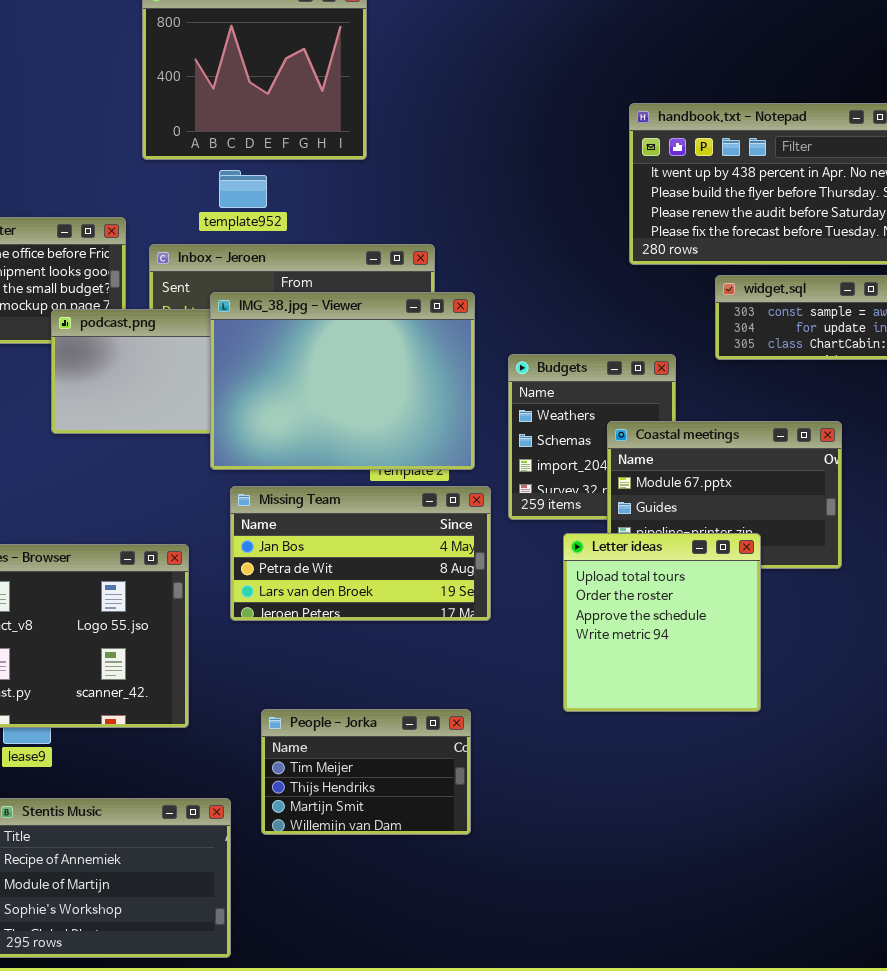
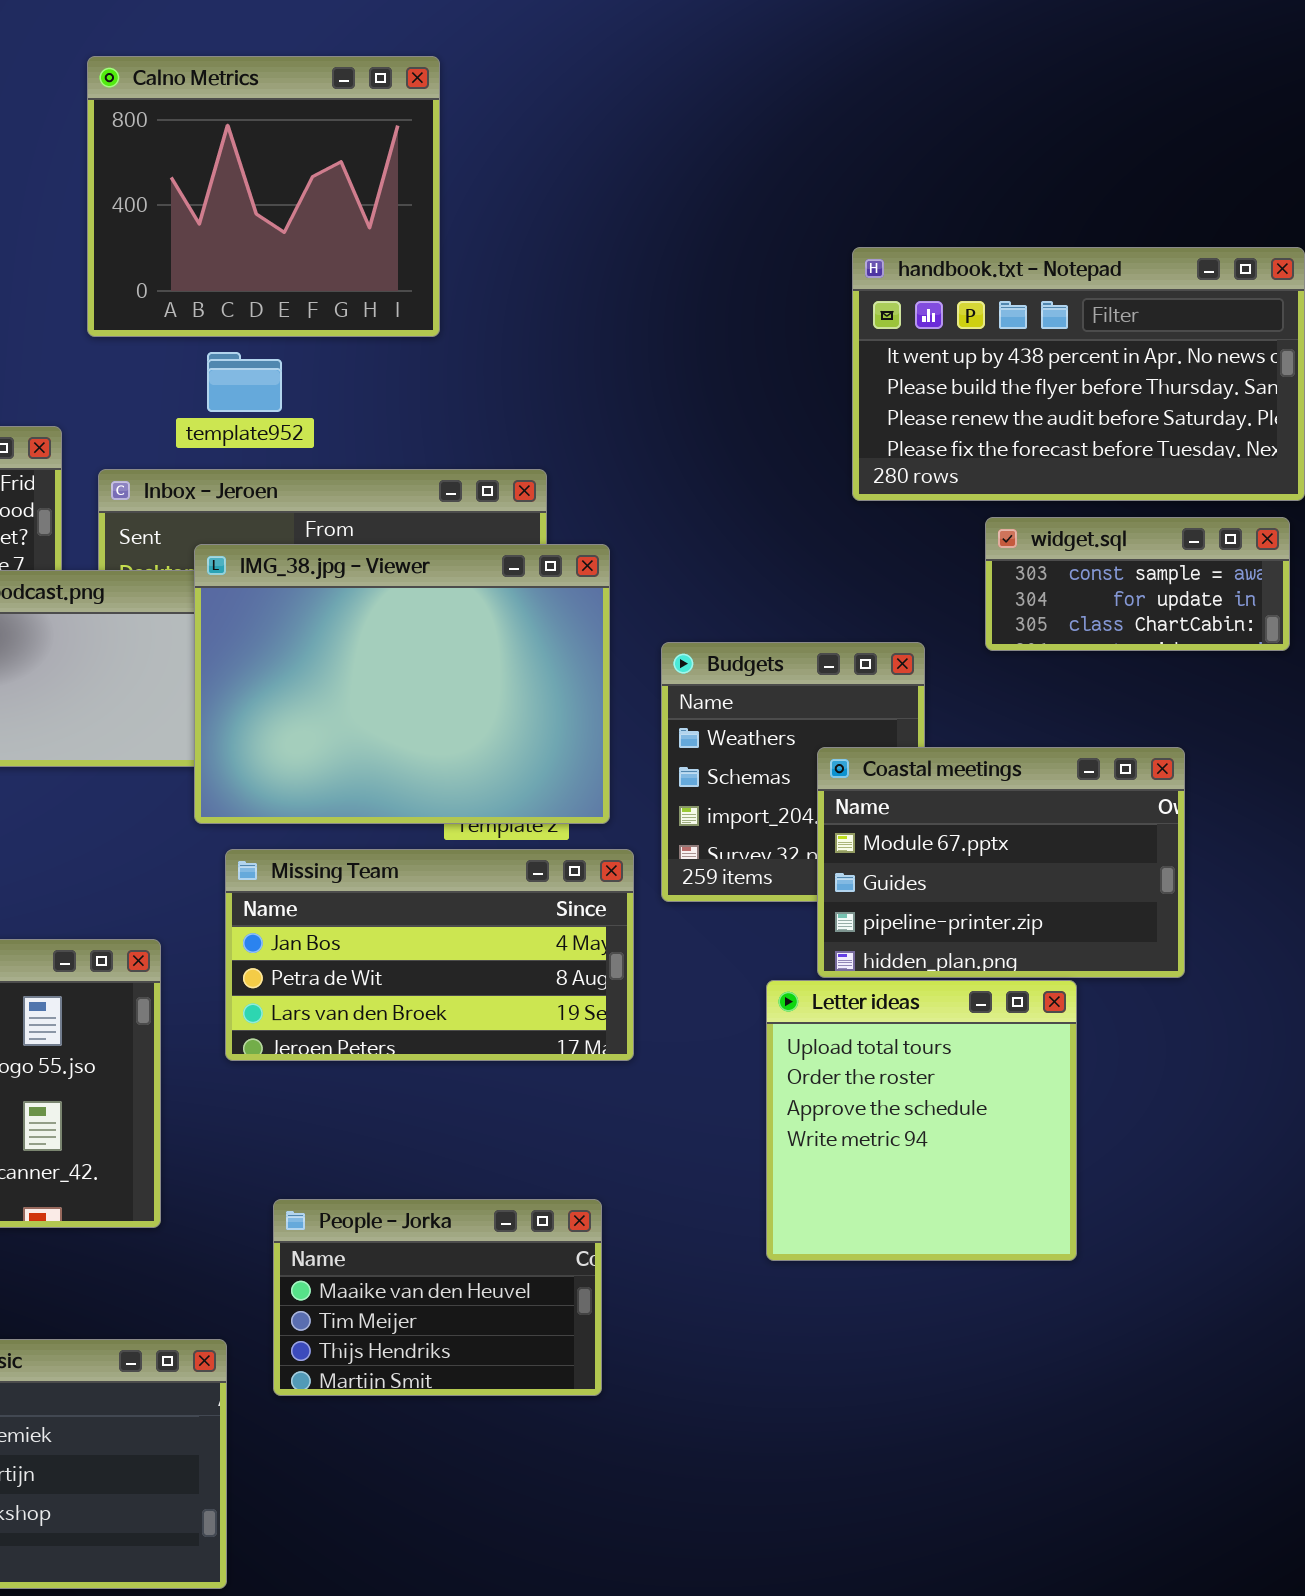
Letter ideas: [563,533,761,712] -> [766,980,1077,1261], moved
People - Jorka: [261,709,471,835] -> [273,1199,602,1396], scrolled up 1 row

